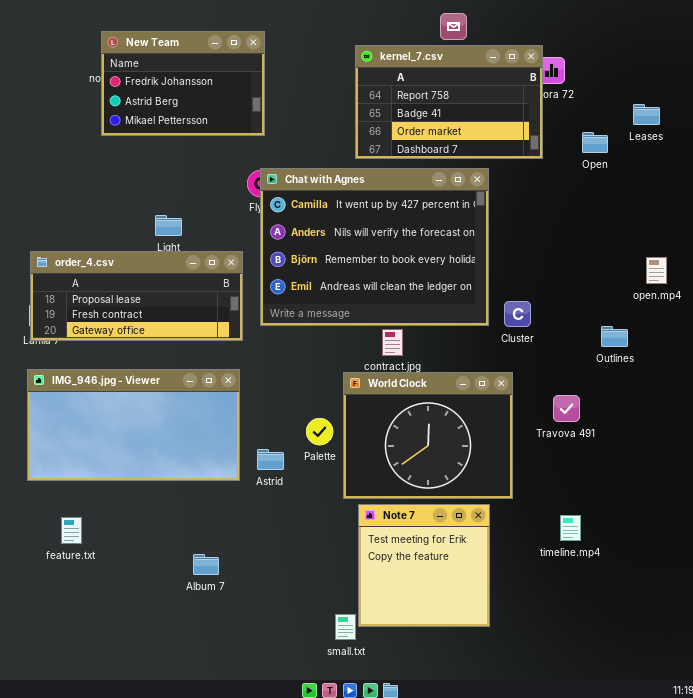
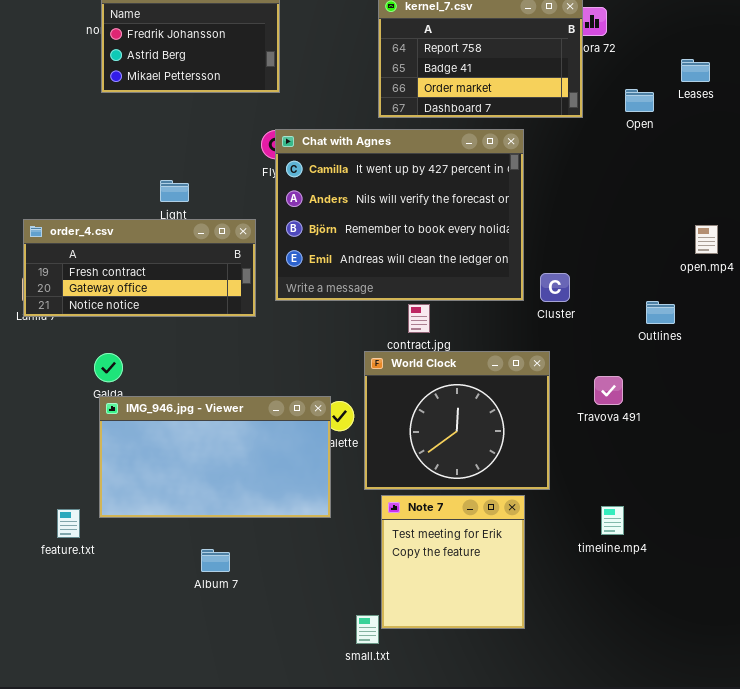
order_4.csv: [30,251,243,341] -> [23,219,256,317], scrolled down 1 row
IMG_946.jpg - Viewer: [27,369,240,481] -> [99,396,331,518], moved

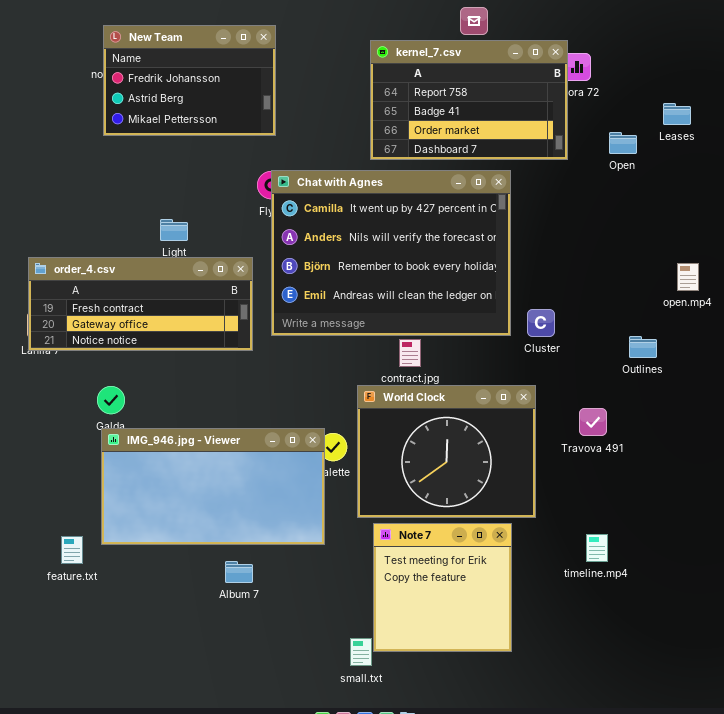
Album 7: [201,549,230,572] -> [225,561,253,583], moved

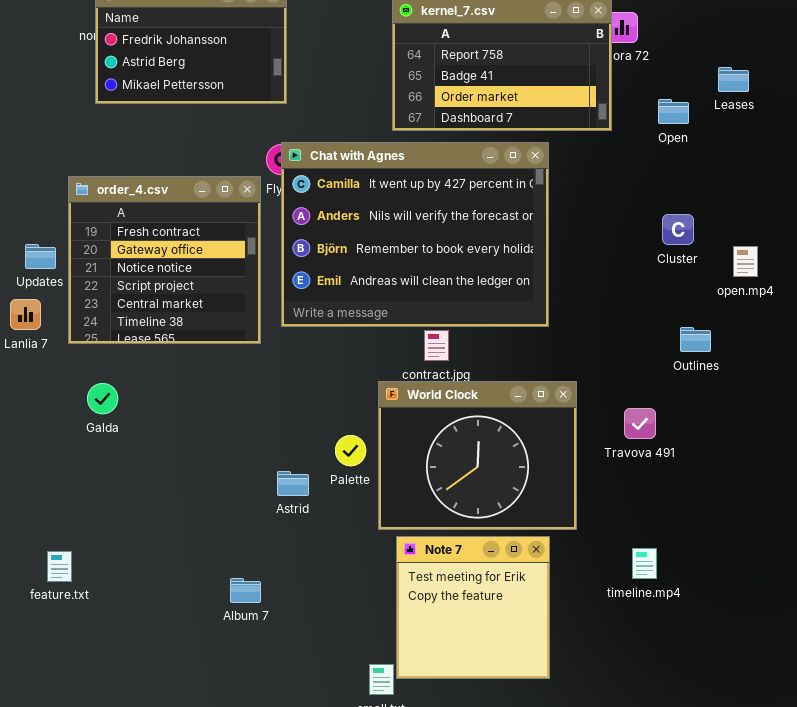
order_4.csv: [28,257,253,351] -> [68,176,261,344], resized
Cluster: [527,309,555,337] -> [662,214,694,245], moved
IMG_946.jpg - Viewer: [101,428,325,545] -> none, closed

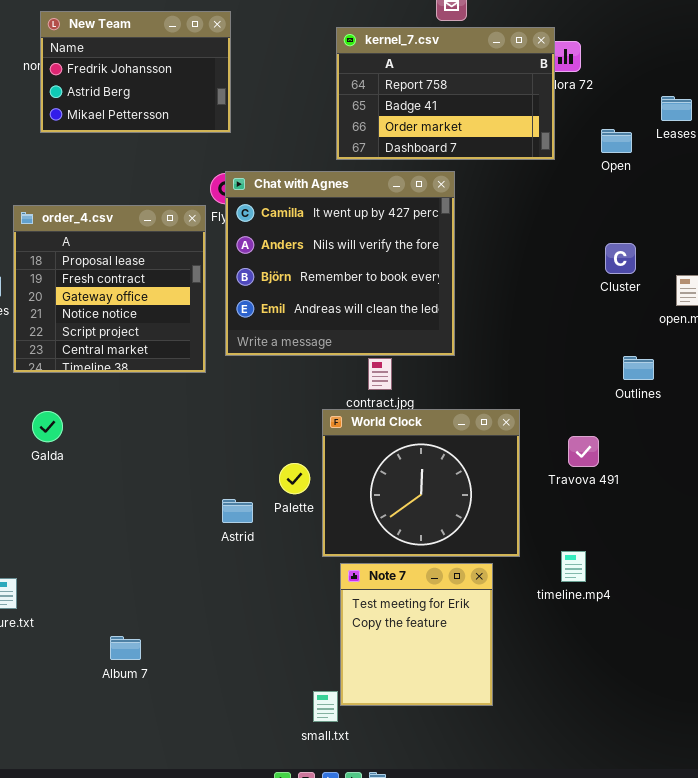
Chat with Agnes: [281,142,549,327] -> [225,171,455,356], resized
order_4.csv: [68,176,261,344] -> [13,205,206,373], scrolled up 1 row
timeline.mp4: [632,548,657,579] -> [561,551,586,582], moved
Album 7: [230,578,261,603] -> [110,636,141,660], moved

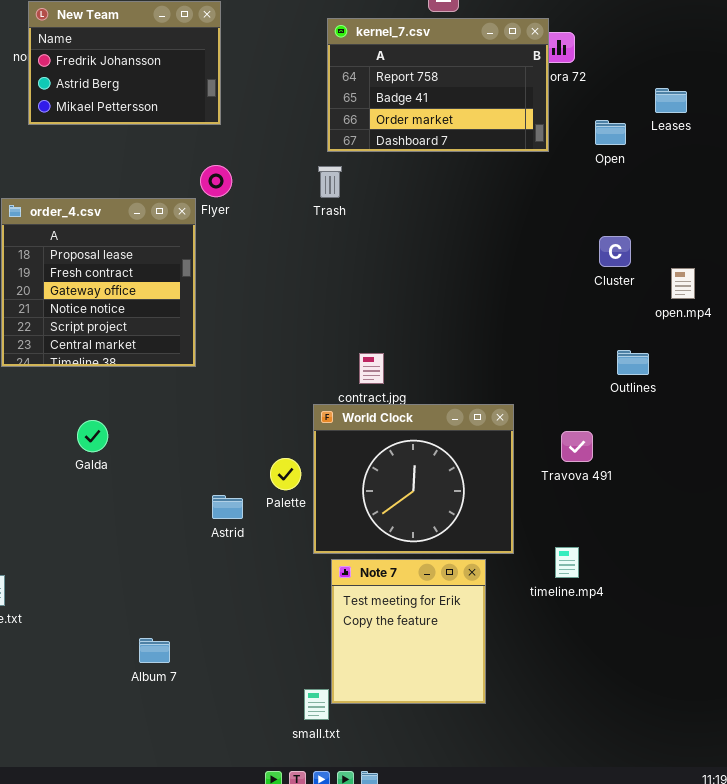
Chat with Agnes: [225,171,455,356] -> none, closed
Galda: [32,411,63,442] -> [77,420,108,452], moved
Album 7: [110,636,141,660] -> [139,638,170,663], moved

